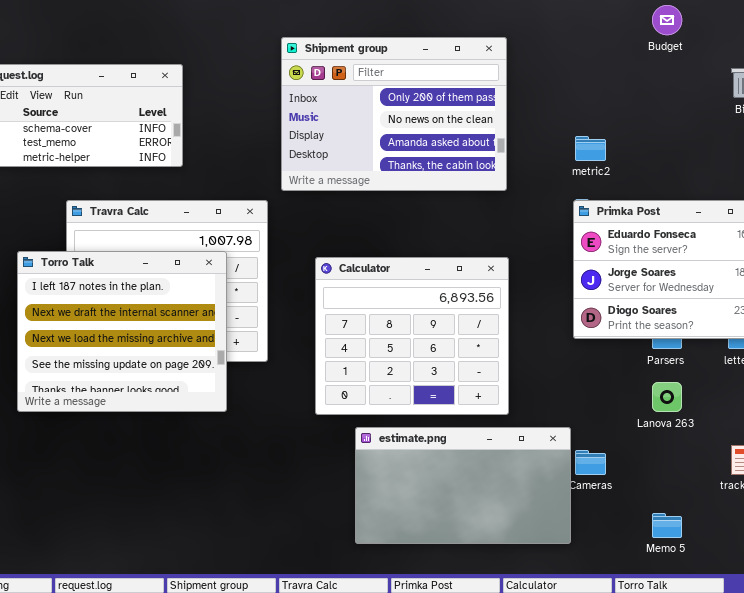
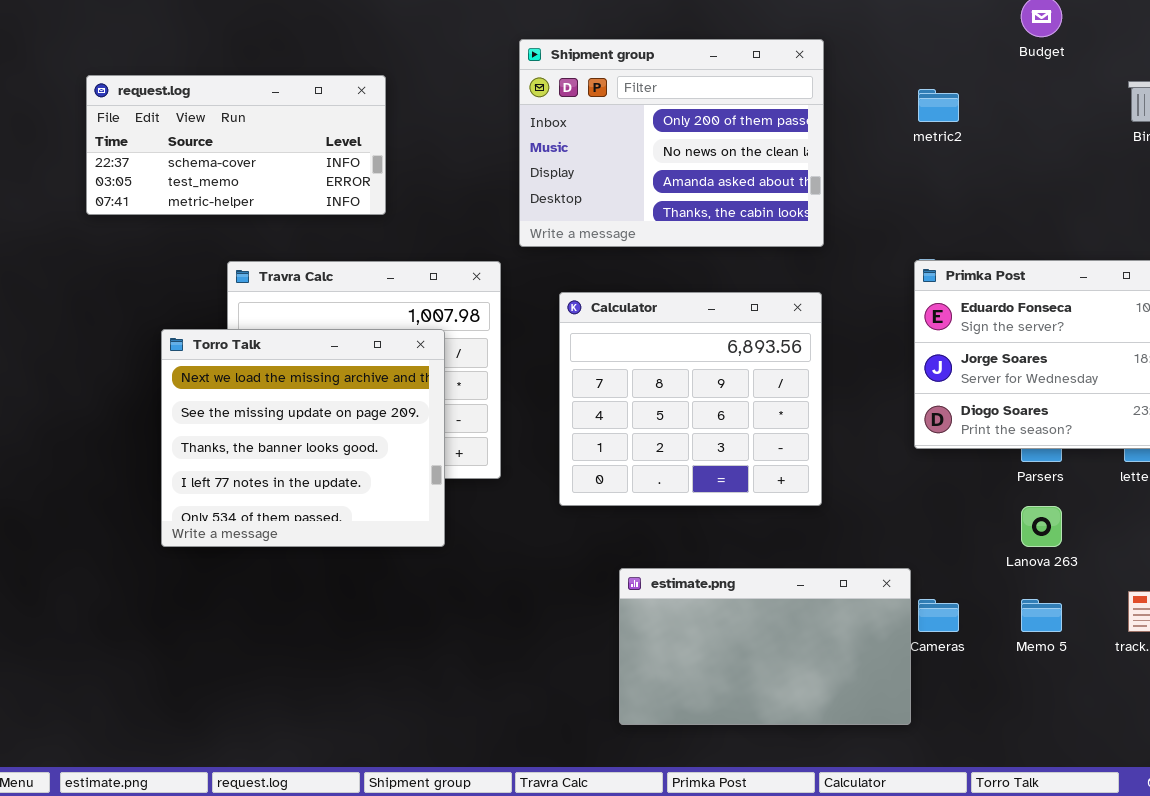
metric2: [575,136,606,161] -> [918,89,959,122], moved
Torro Talk: [17,251,227,412] -> [161,329,445,547], scrolled down 2 rows
Calculator: [315,257,509,415] -> [559,292,822,506], moved
Memo 5: [652,513,682,538] -> [1021,599,1062,632], moved

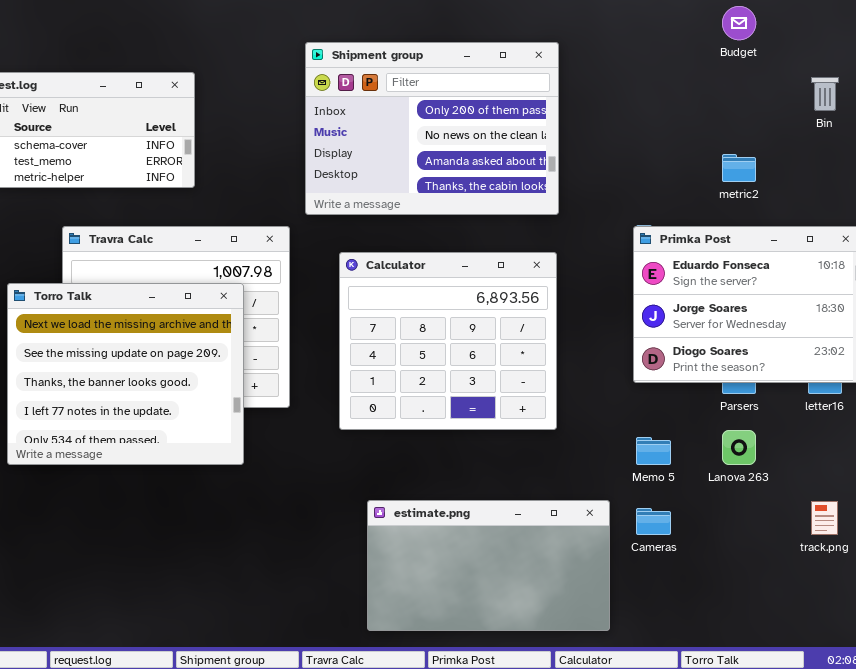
metric2: [918,89,959,122] -> [722,154,756,182], moved
estimate.png: [619,568,911,725] -> [367,500,610,631], moved
Memo 5: [1021,599,1062,632] -> [636,437,671,465], moved

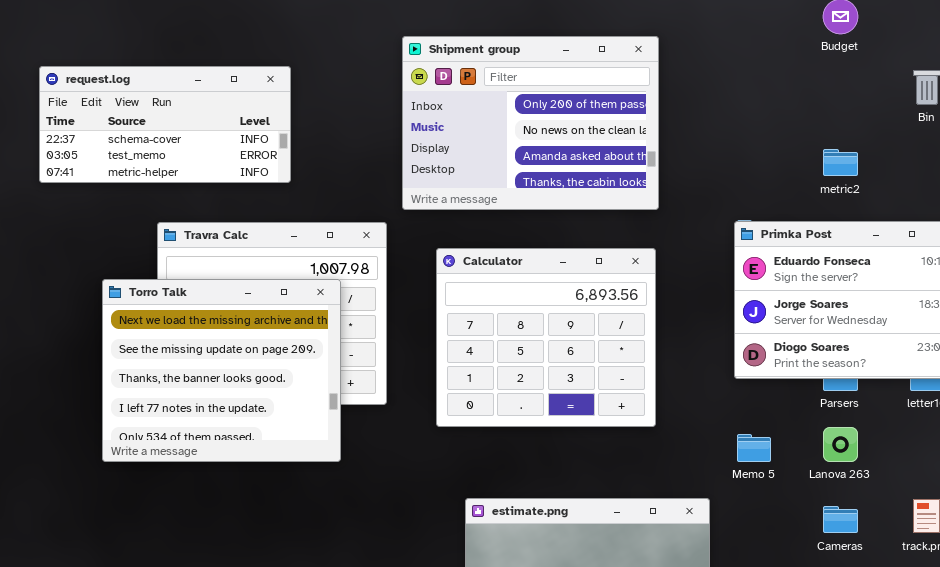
Cameras: [636,508,671,535] -> [823,506,858,533], moved

